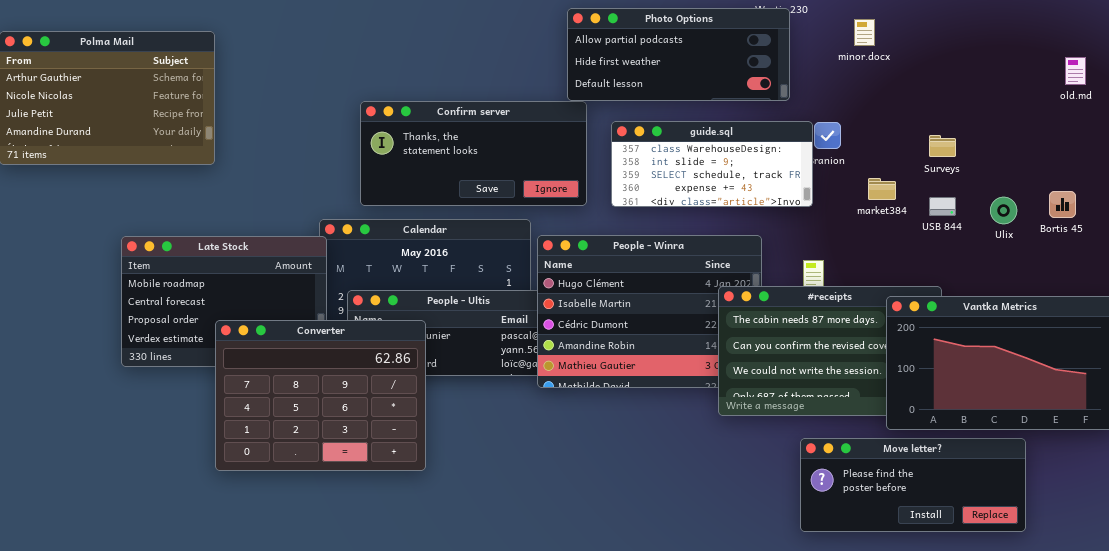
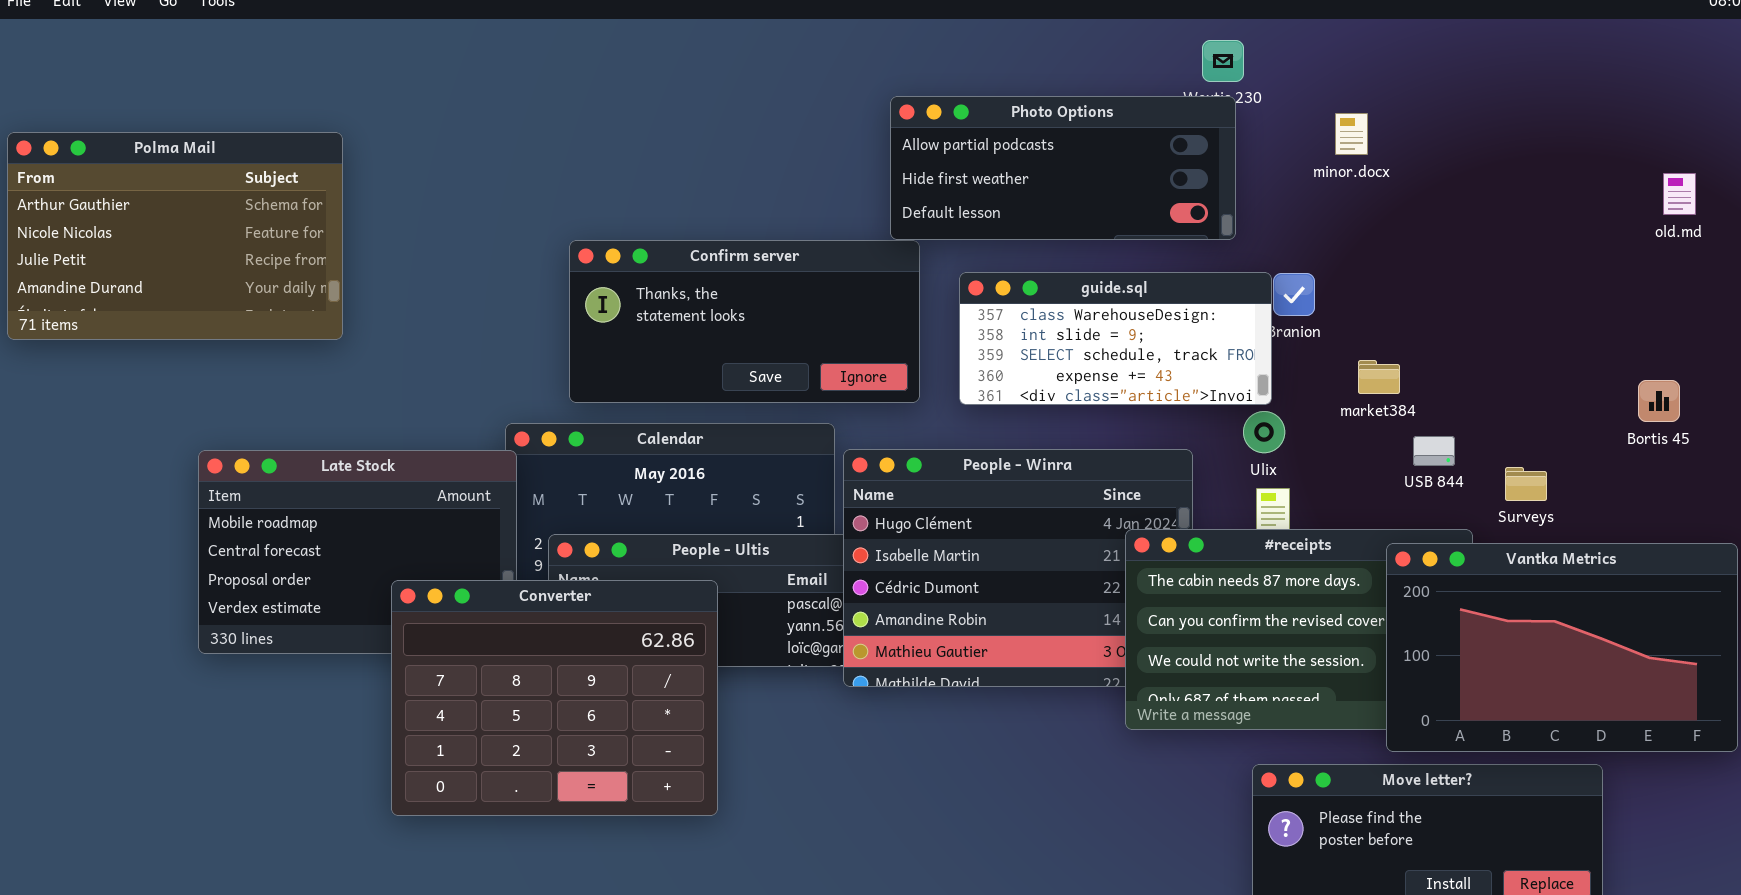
Surveys: [929,135,956,157] -> [1505,467,1547,501], moved
USB 844: [929,197,956,216] -> [1413,436,1455,466], moved
Ulix: [990,197,1017,224] -> [1243,411,1285,453], moved
Converter: [215,320,426,471] -> [391,580,718,816], moved

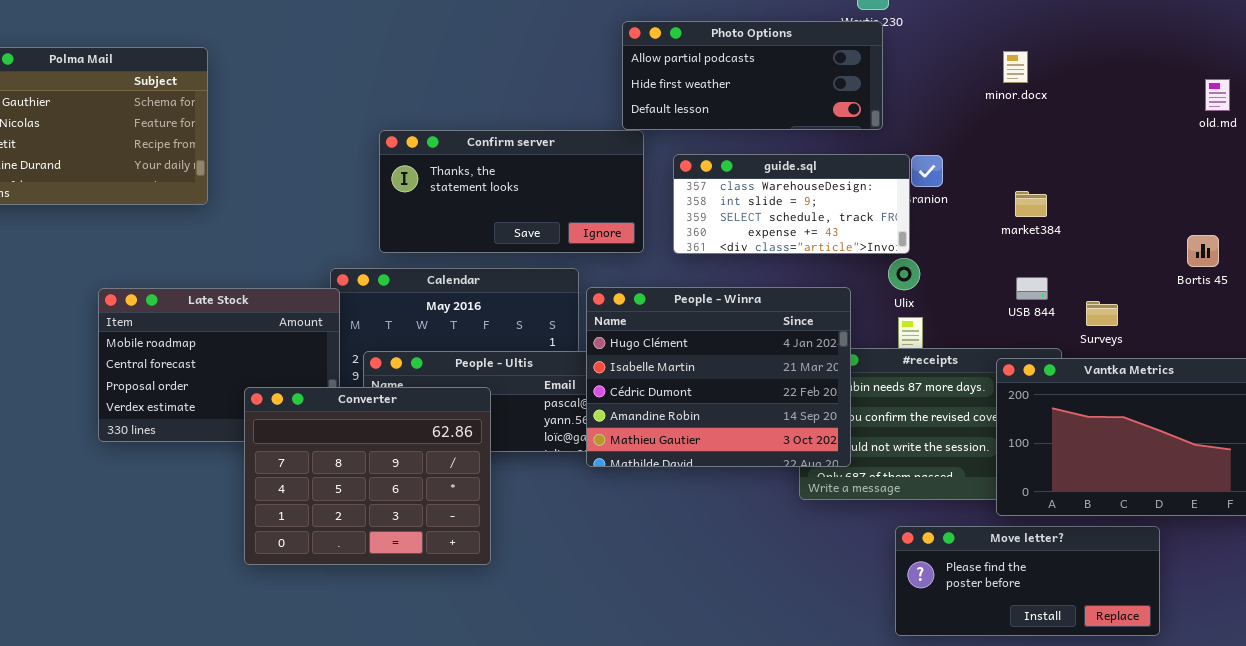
minor.docx: [1335,113,1368,155] -> [1003,51,1028,83], moved
market384: [1358,360,1400,394] -> [1015,191,1047,217], moved
People - Winra: [843,449,1193,687] -> [586,287,851,467], raised

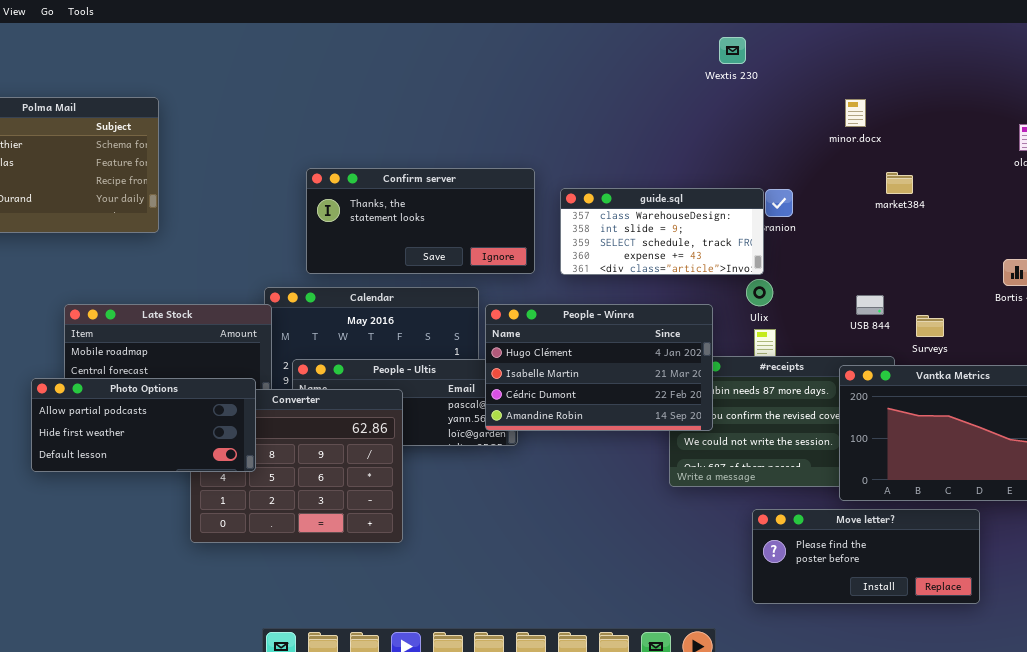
Photo Options: [622,21,883,130] -> [31,378,256,472], moved
market384: [1015,191,1047,217] -> [886,172,913,194], moved
People - Winra: [586,287,851,467] -> [485,304,713,431], resized

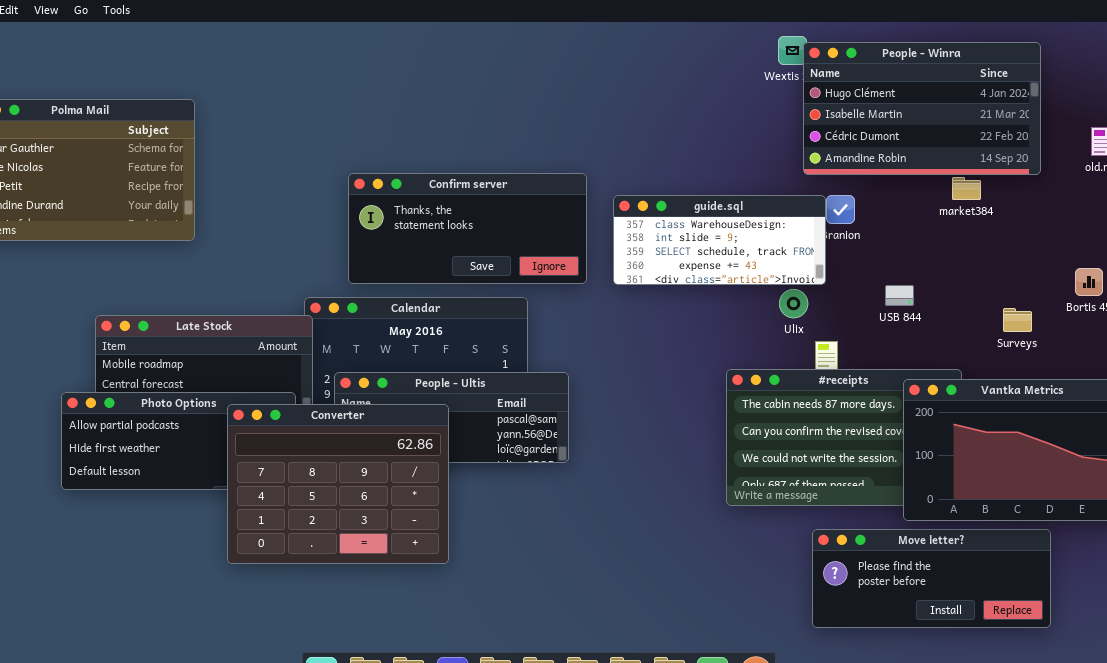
Ulix: [746,279,773,306] -> [779,289,808,318], moved
USB 844: [856,295,884,315] -> [885,285,914,306], moved
People - Winra: [485,304,713,431] -> [803,42,1041,175], moved
Surveys: [916,315,944,337] -> [1003,308,1032,332], moved
Converter: [190,389,403,543] -> [227,404,449,564], raised

